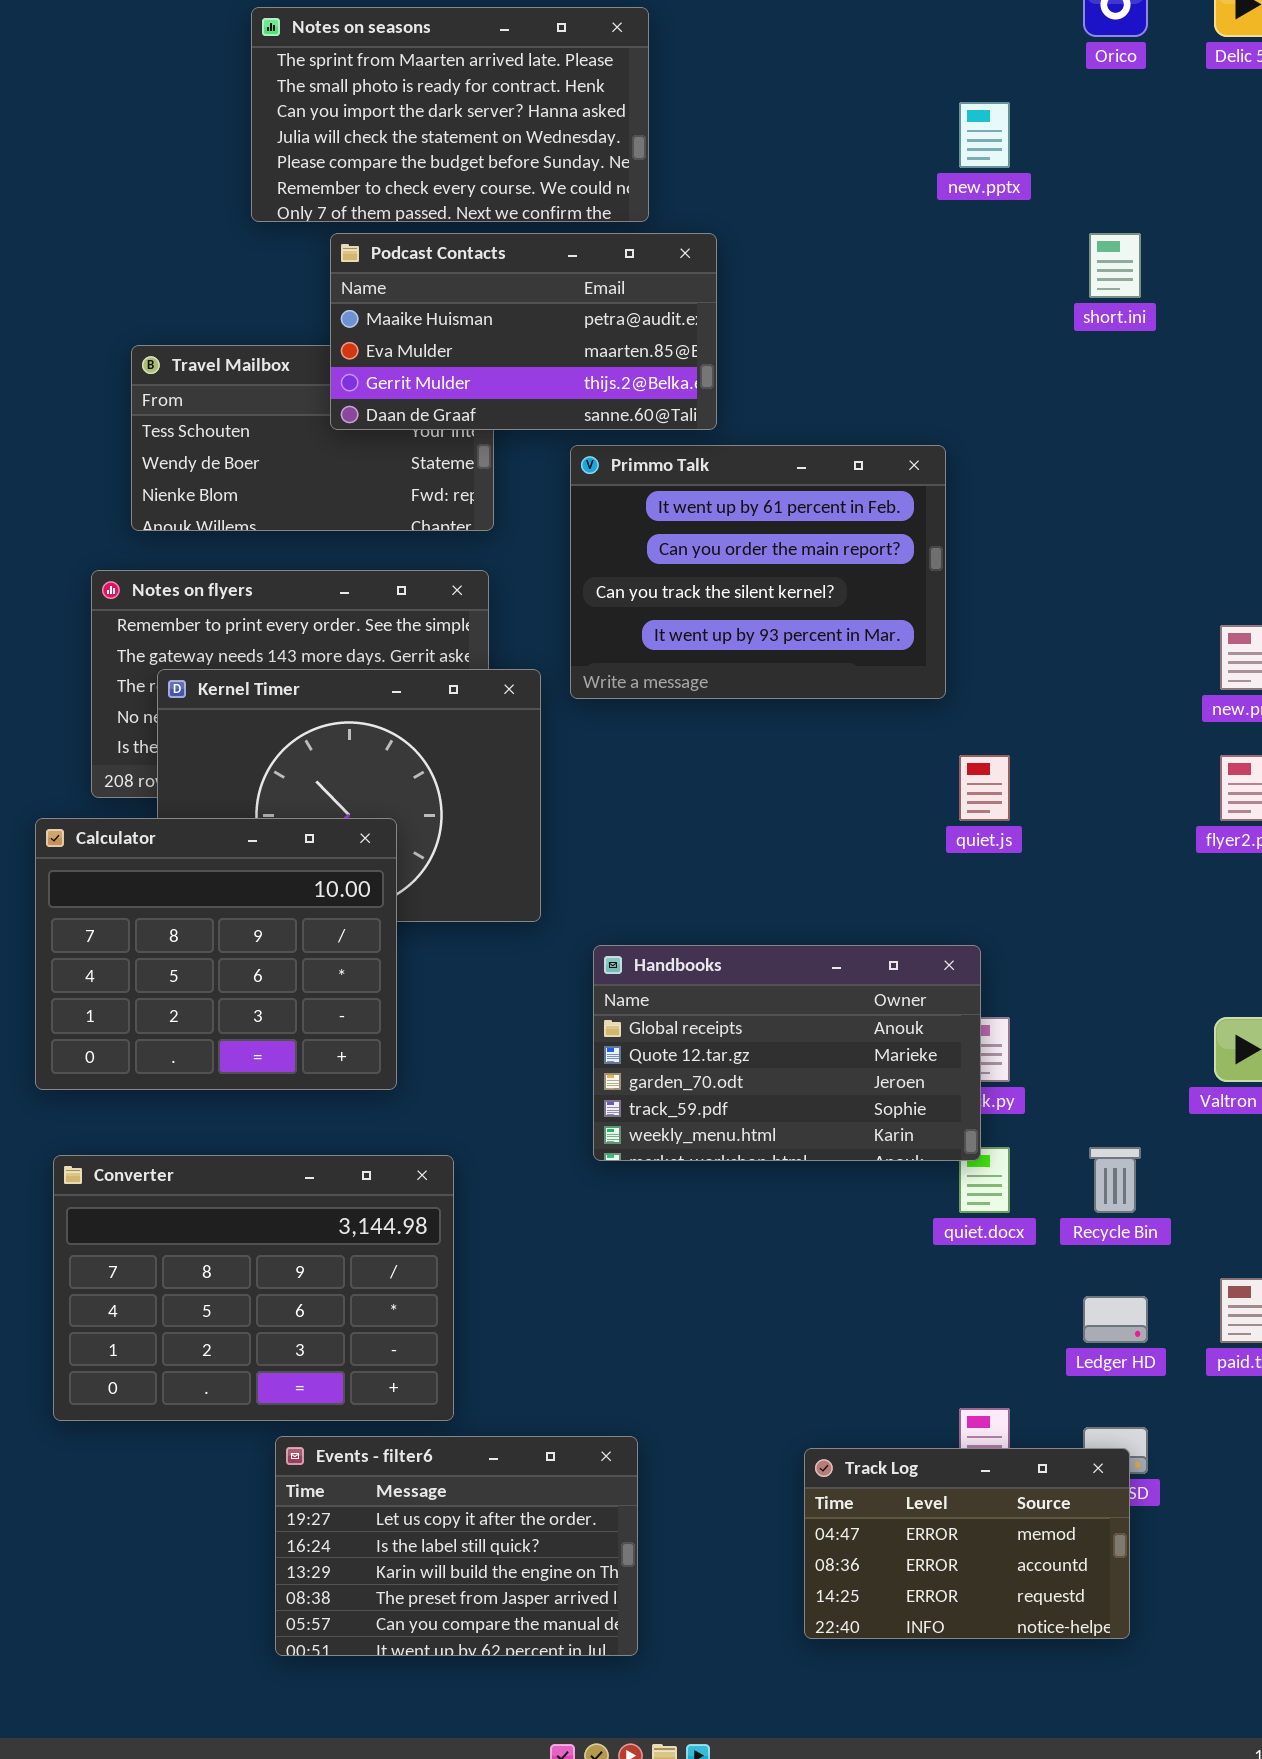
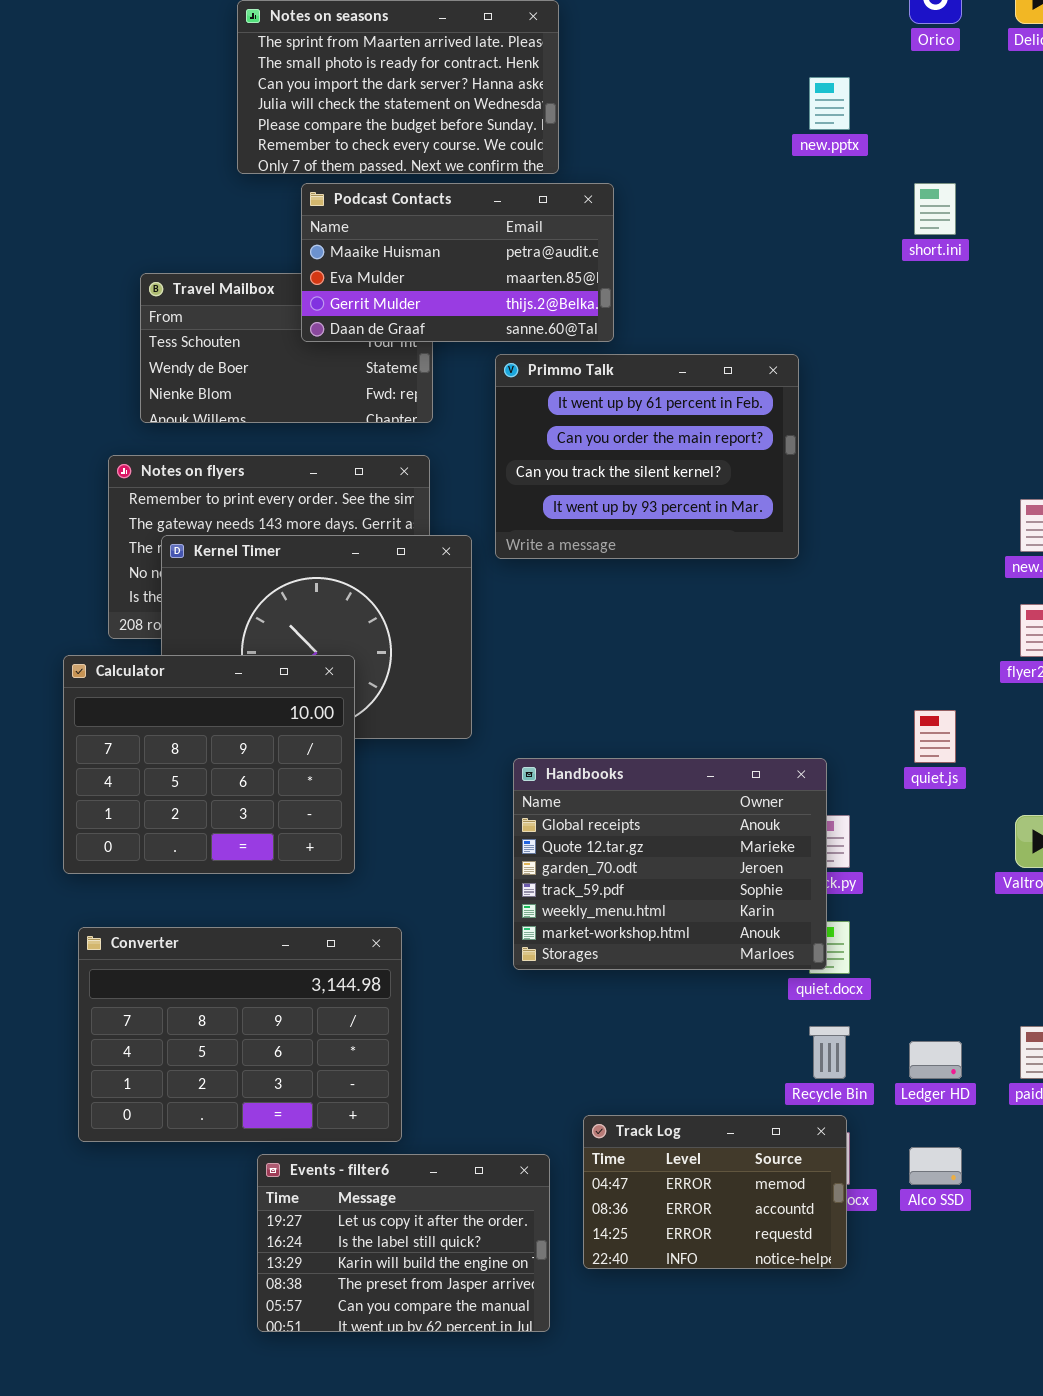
quiet.js: [959,755,1010,821] -> [914,710,956,763], moved
Handbooks: [593,945,981,1161] -> [513,758,827,970], resized
Recycle Bin: [1089,1147,1141,1213] -> [809,1026,850,1079], moved
Track Log: [804,1448,1130,1639] -> [583,1115,847,1269], moved

